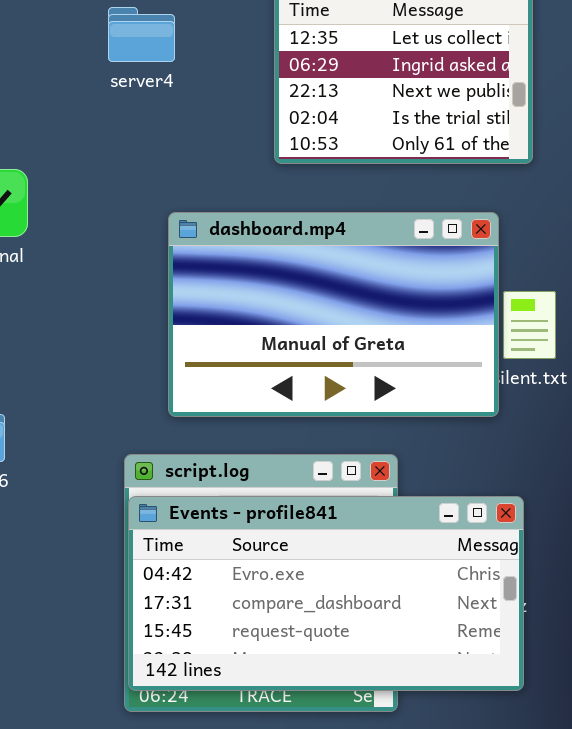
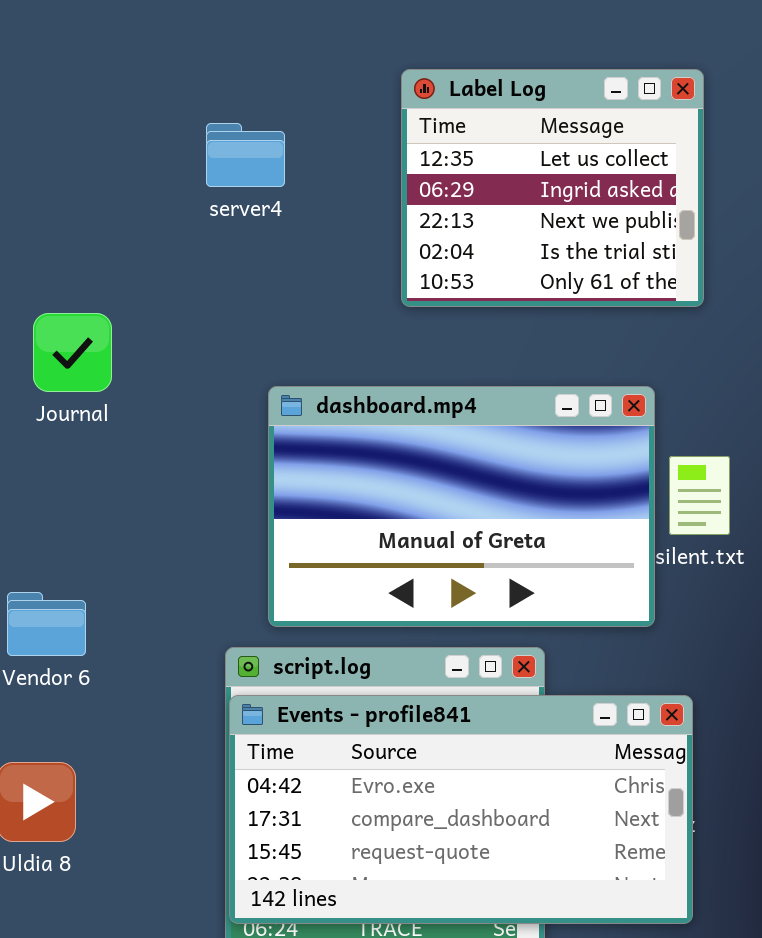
dashboard.mp4: [168,212,499,417] -> [268,386,655,627], moved

